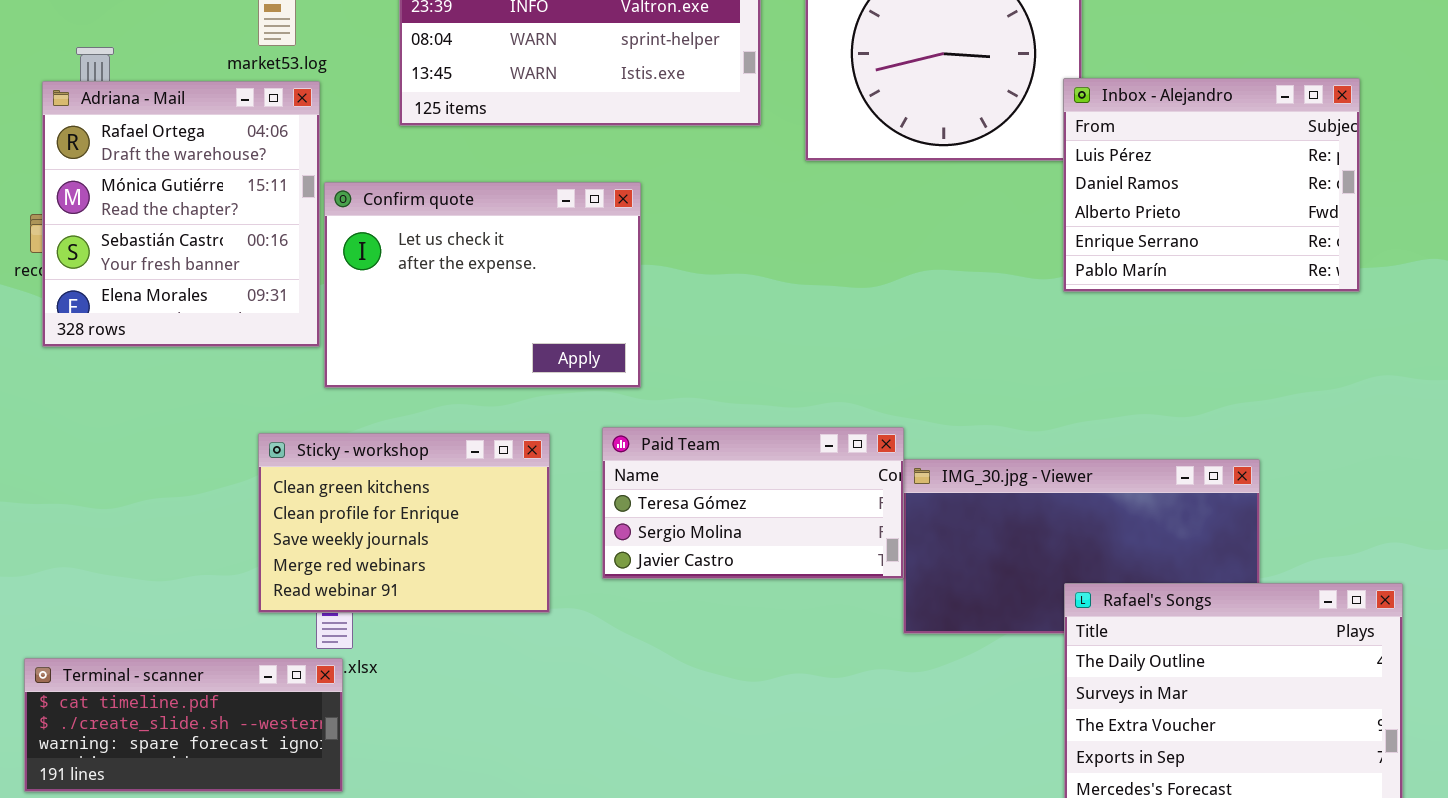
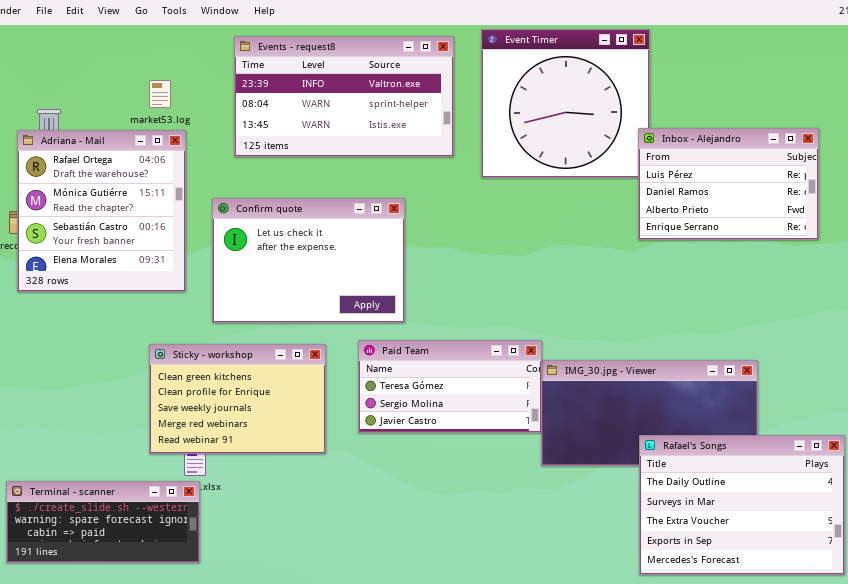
Inbox - Alejandro: [1063,78,1360,292] -> [638,128,819,240], resized
Confirm quote: [324,182,641,388] -> [212,198,405,323], moved
Terminal - scanner: [24,658,343,792] -> [6,481,200,563], scrolled down 1 row

